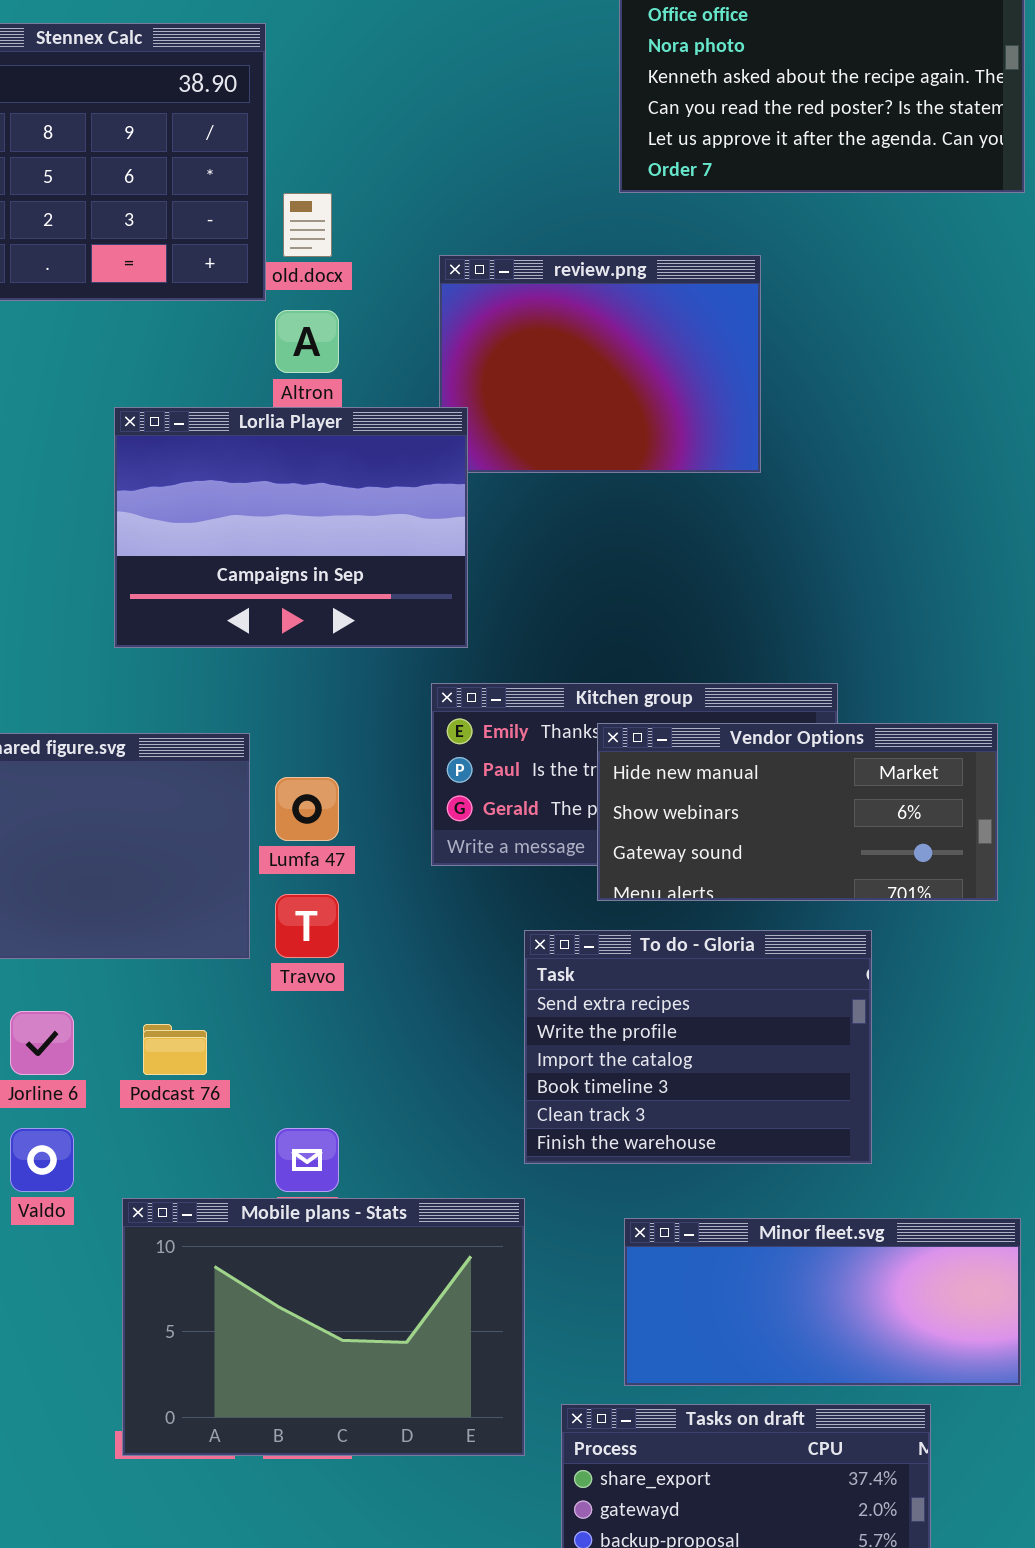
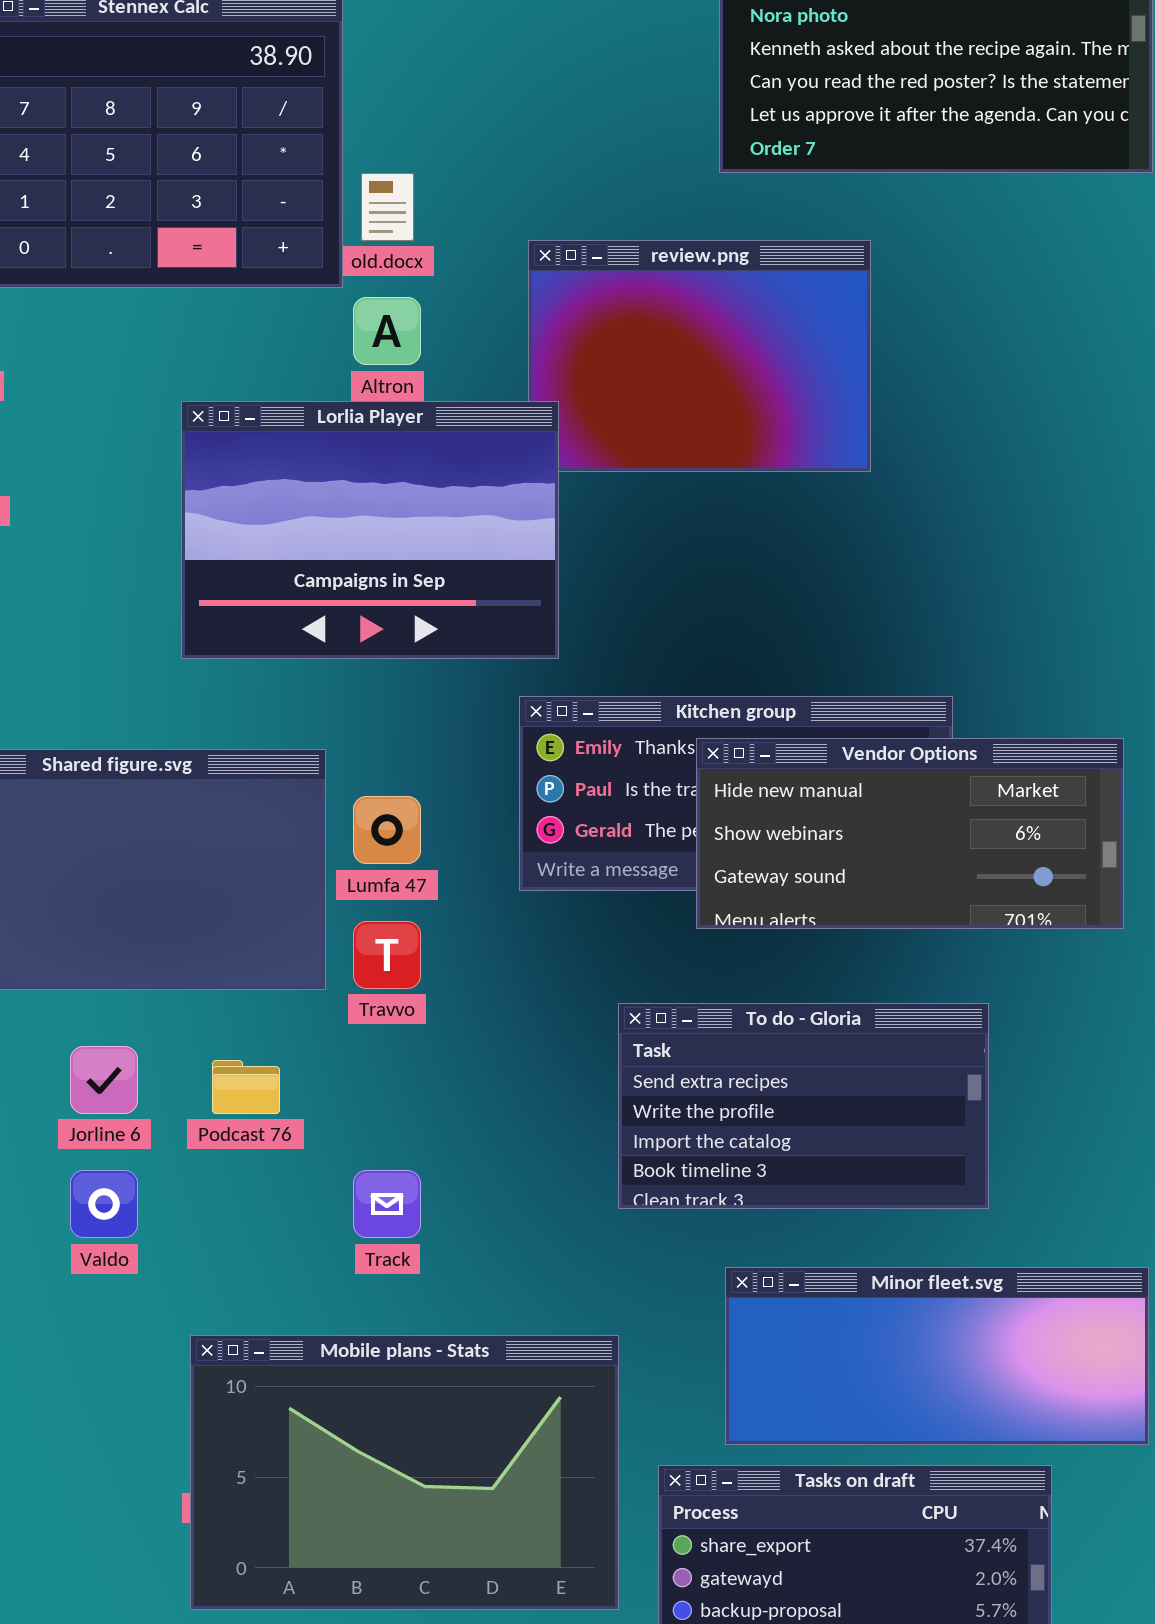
To do - Gloria: [524,930,872,1164] -> [618,1003,989,1209], resized
Mobile plans - Stats: [122,1198,525,1456] -> [190,1335,619,1610], moved

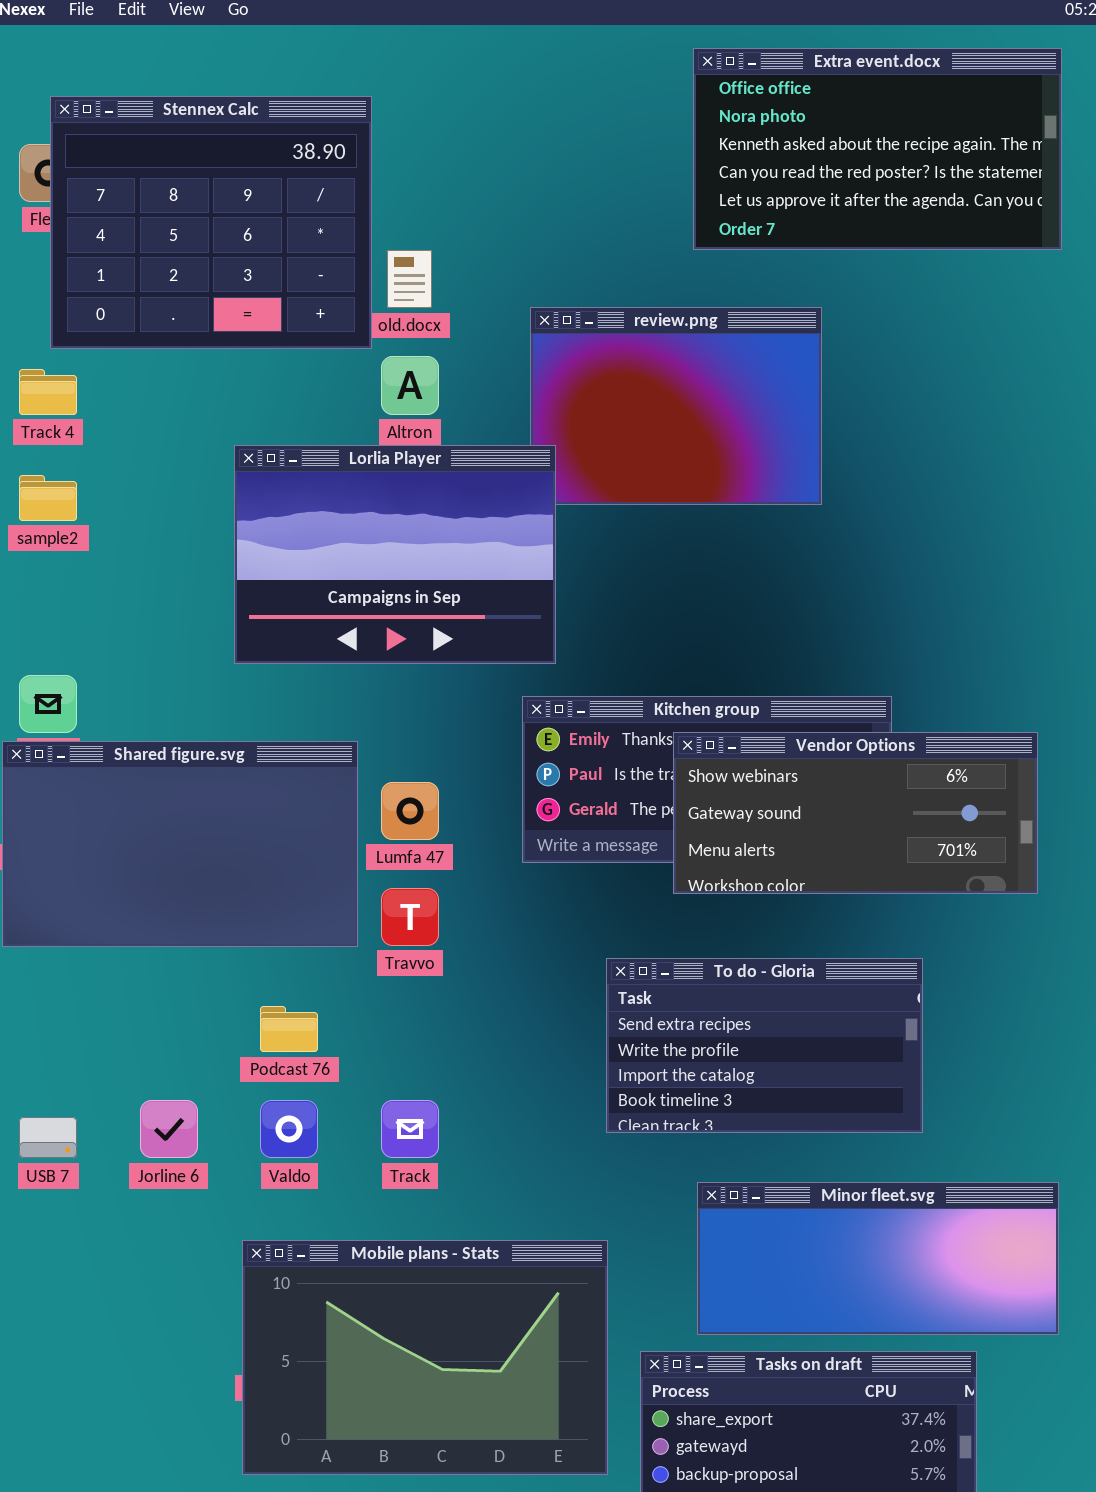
Vendor Options: [696,738,1124,929] -> [673,732,1038,894], scrolled down 1 row
Jorline 6: [70,1046,138,1114] -> [140,1100,198,1158], moved
Valdo: [70,1170,138,1238] -> [260,1100,318,1158], moved

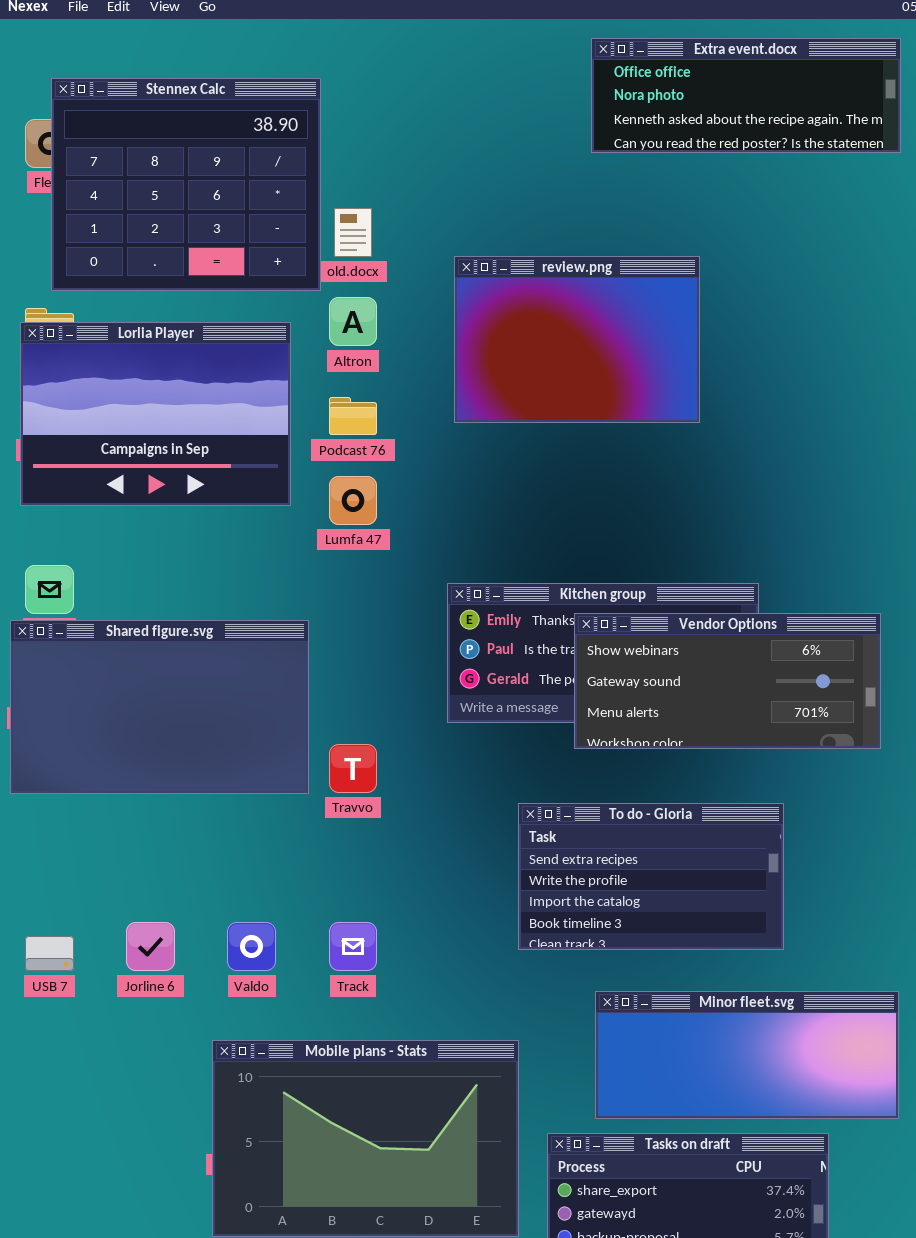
Extra event.docx: [693,48,1062,250] -> [591,38,901,153], resized
Lorlia Player: [234,445,556,664] -> [20,322,291,506], moved
Lumfa 47: [381,782,439,840] -> [329,476,377,525], moved
Podcast 76: [260,1006,318,1052] -> [329,397,377,435], moved

